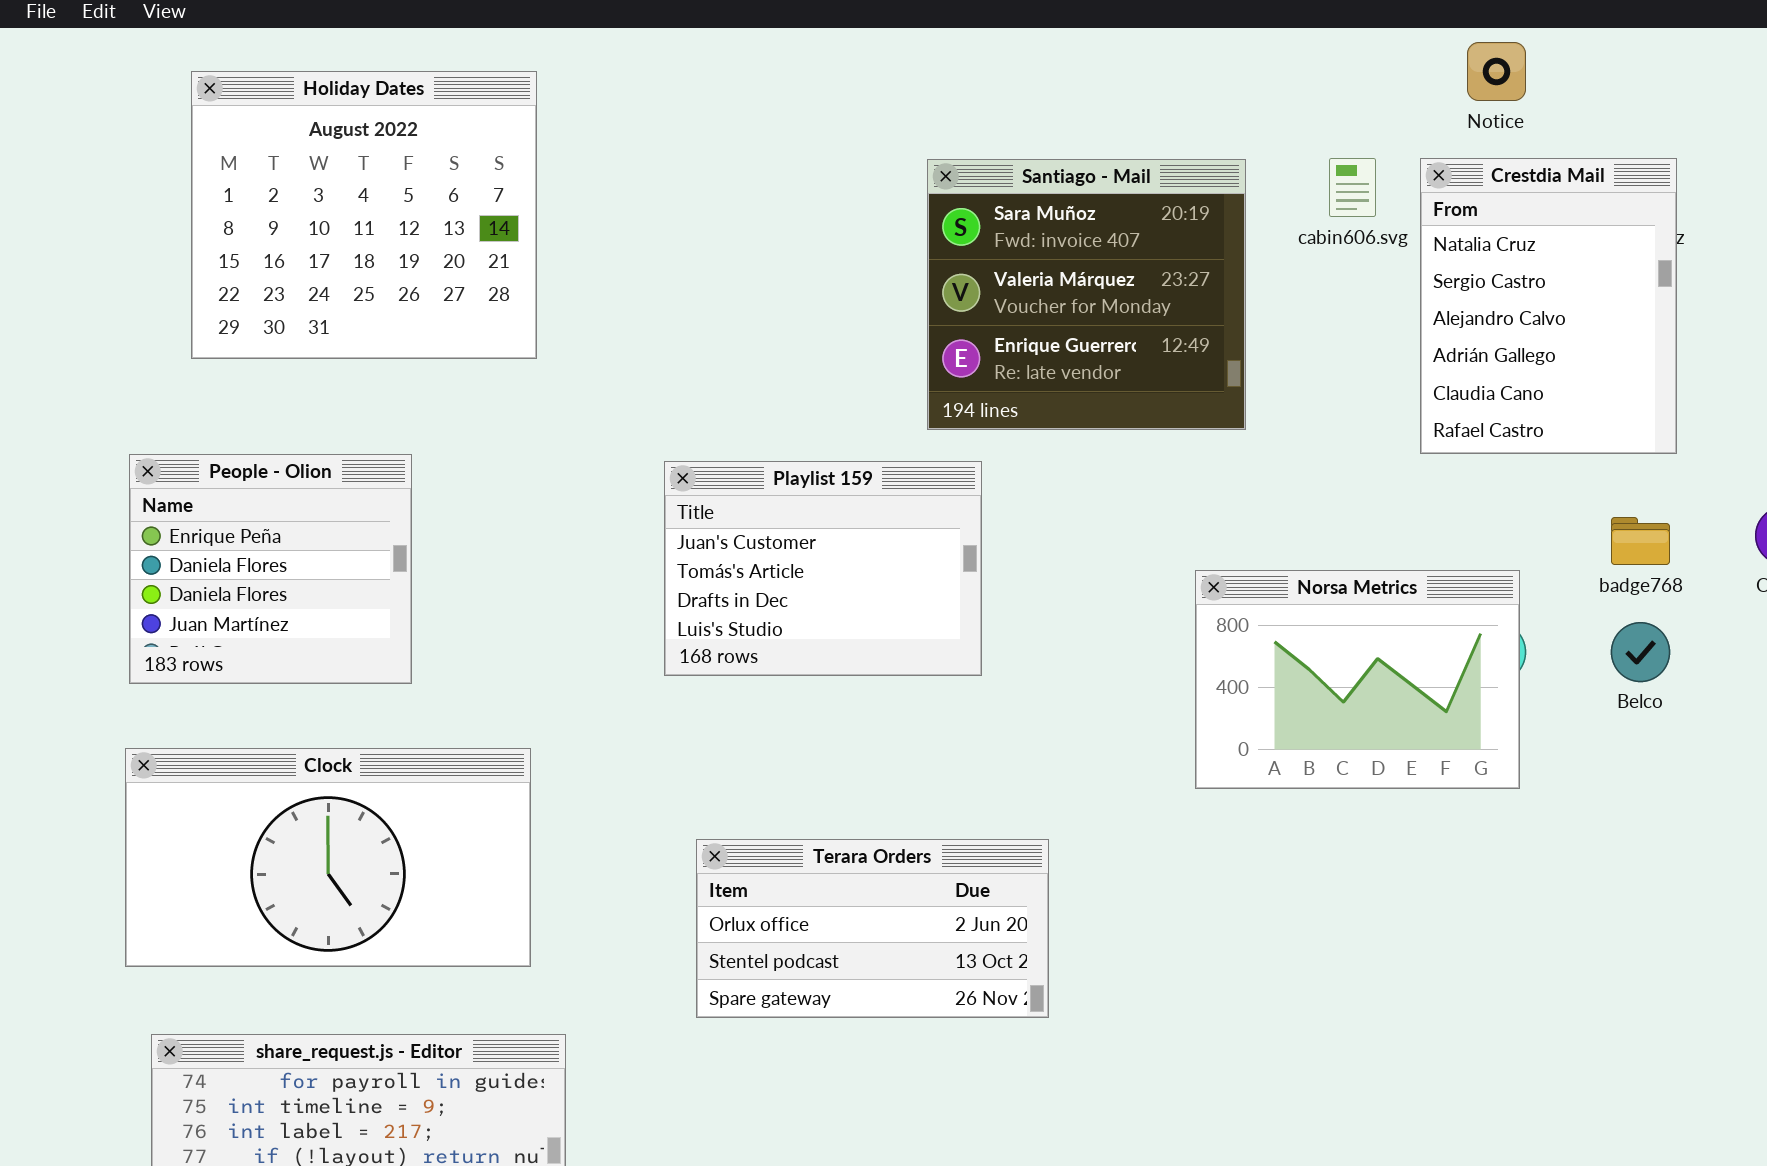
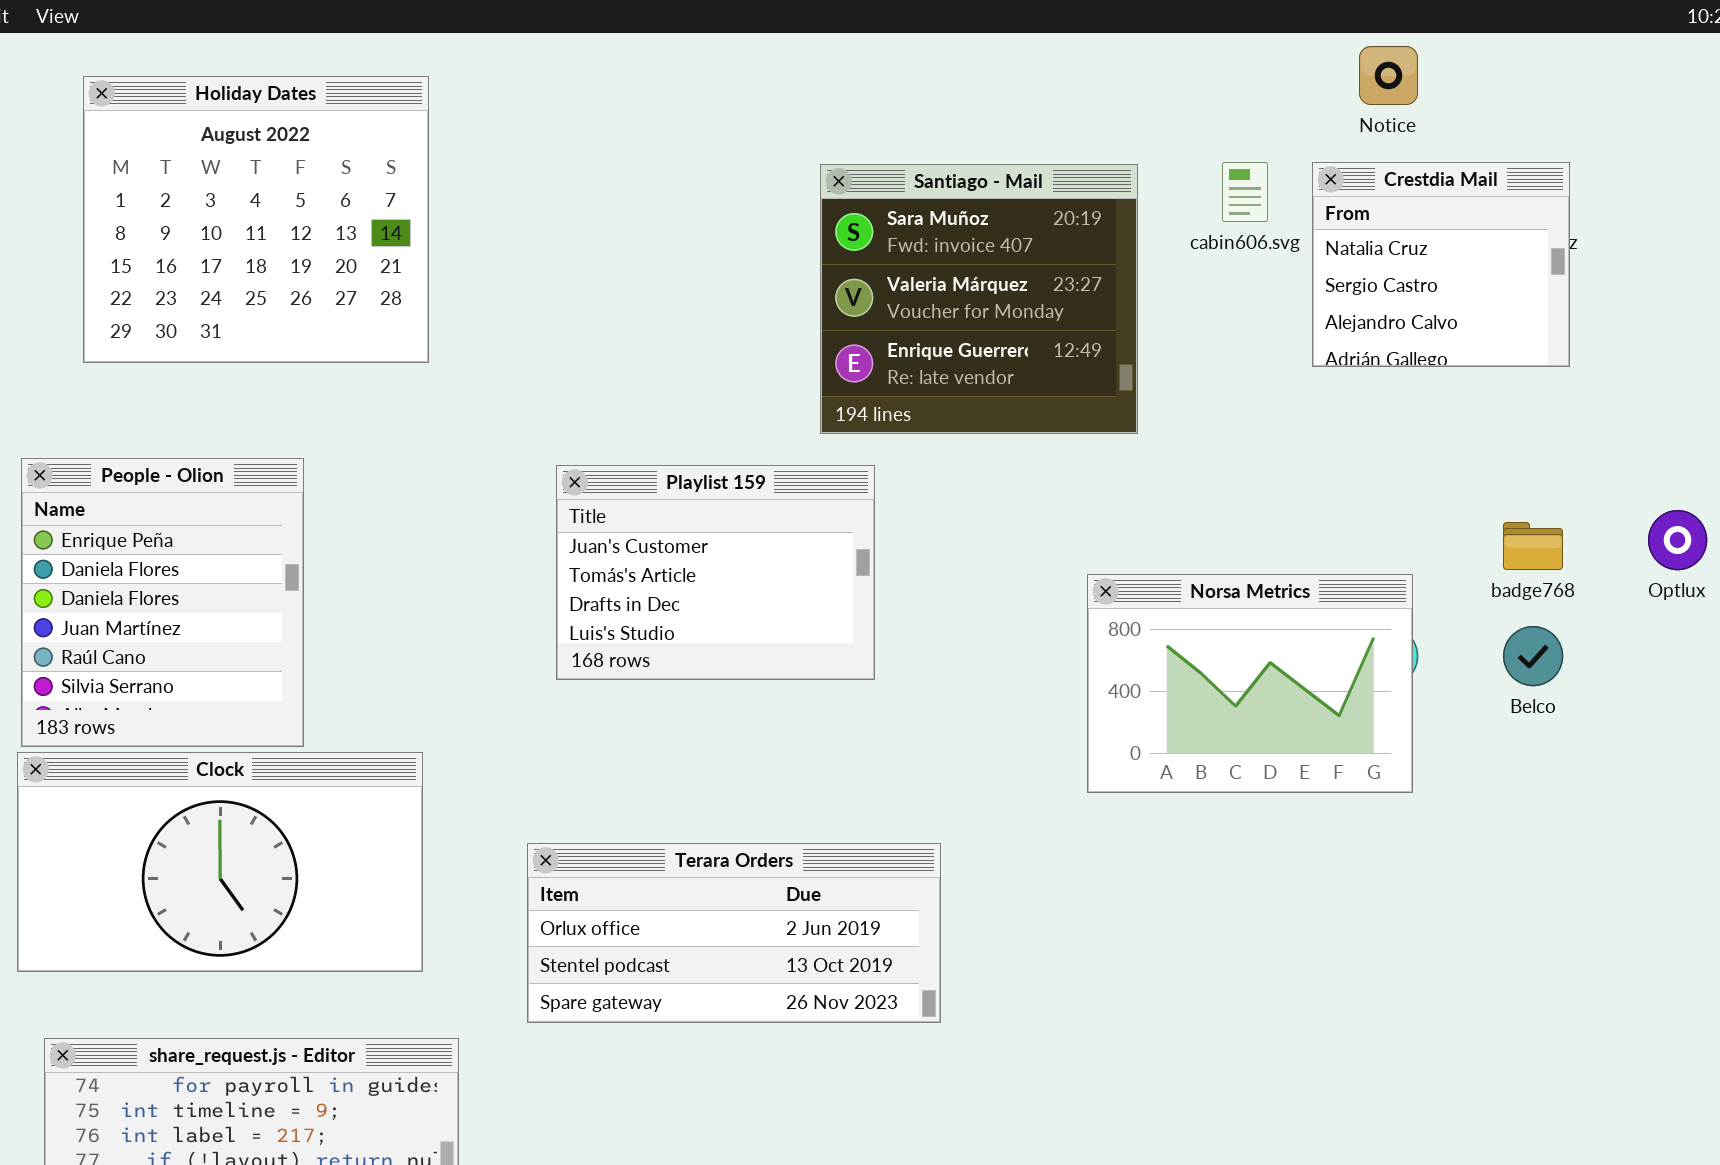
Crestdia Mail: [1420,158,1677,454] -> [1312,162,1570,367], resized
People - Olion: [129,454,412,684] -> [21,458,304,747], resized
Terara Orders: [696,839,1049,1018] -> [527,843,941,1023], resized

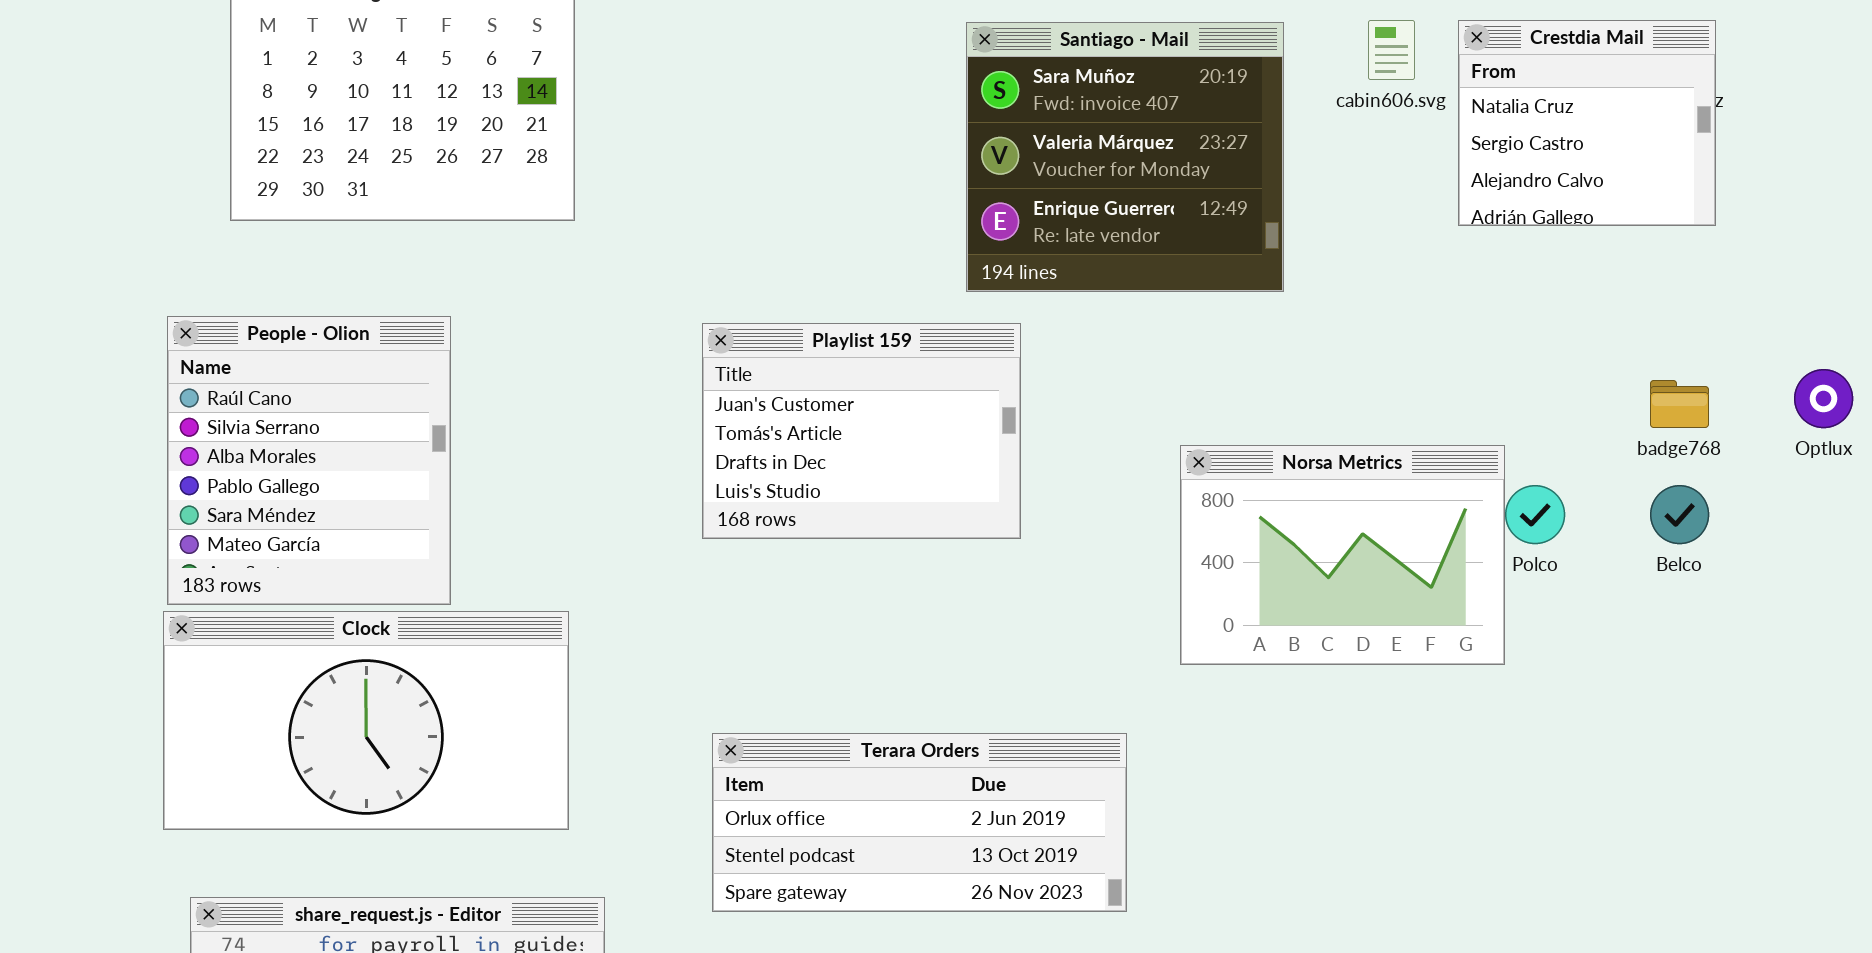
People - Olion: [21,458,304,747] -> [167,316,451,605], scrolled down 4 rows
Norsa Metrics: [1087,574,1413,793] -> [1180,445,1505,665], moved
Terara Orders: [527,843,941,1023] -> [712,733,1127,912], moved

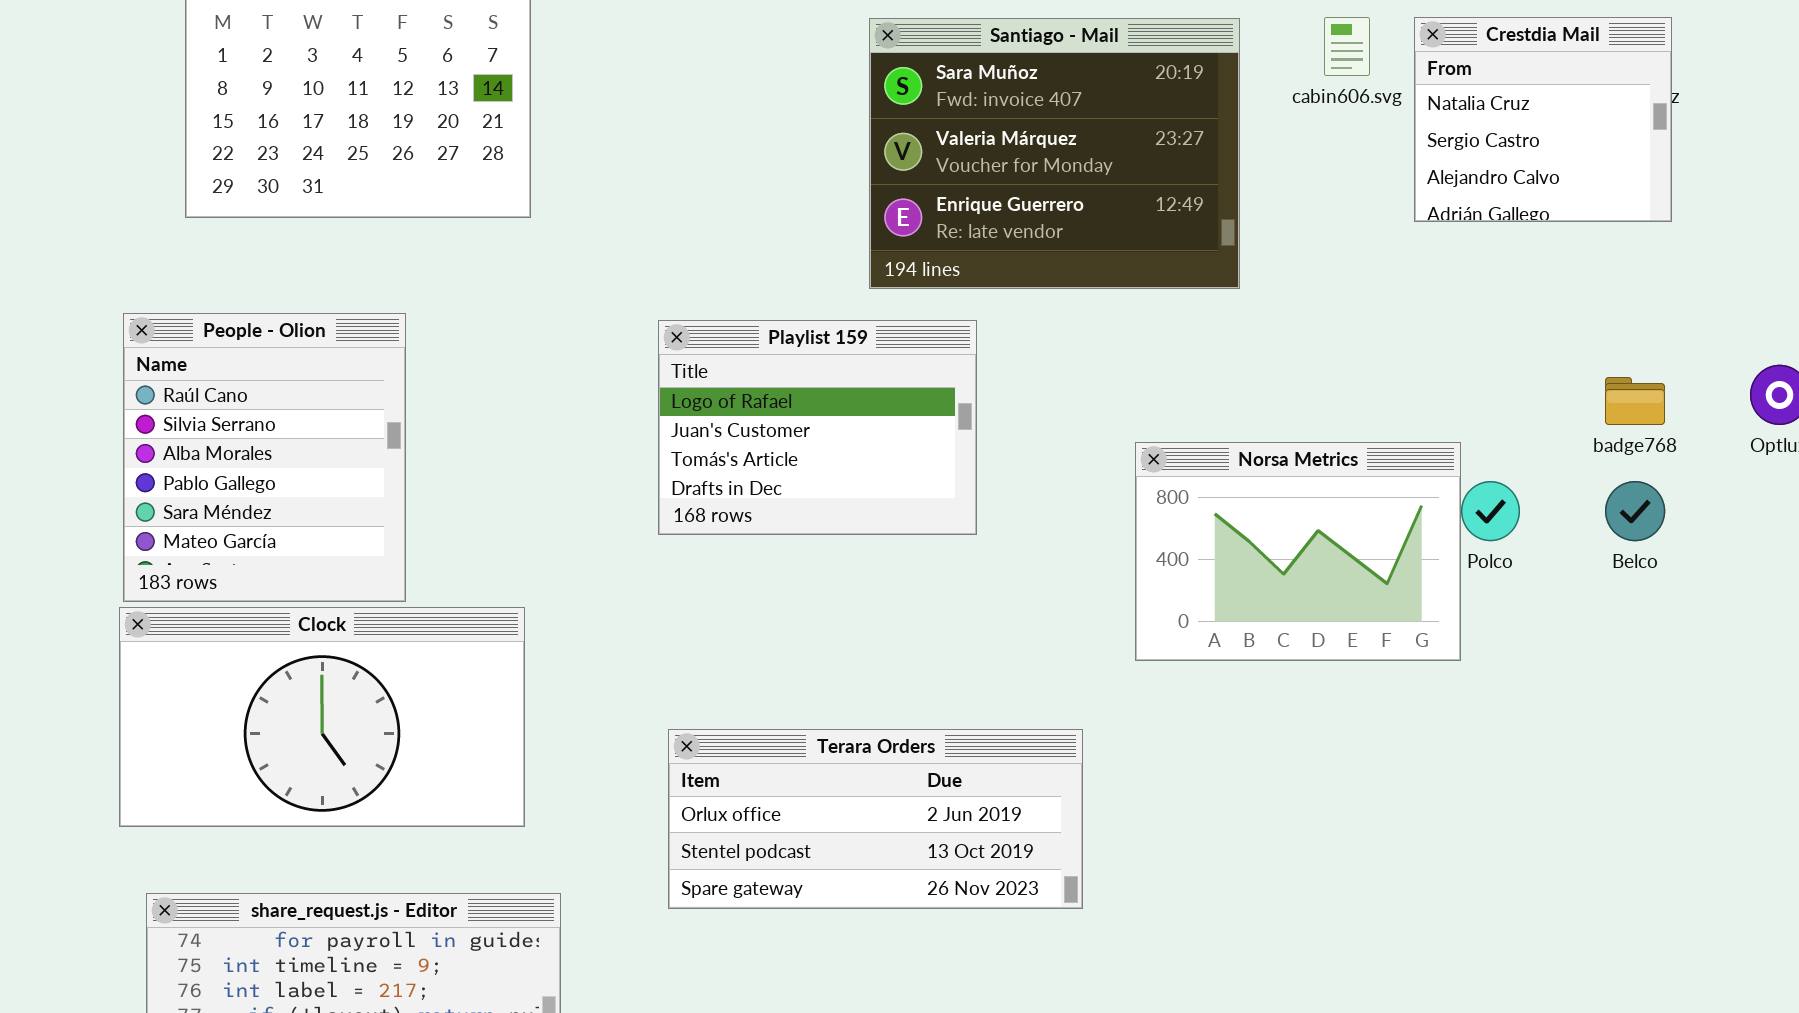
Santiago - Mail: [966,22,1284,292] -> [869,18,1240,289], resized
Playlist 159: [702,323,1021,539] -> [658,320,977,535], scrolled up 1 row

